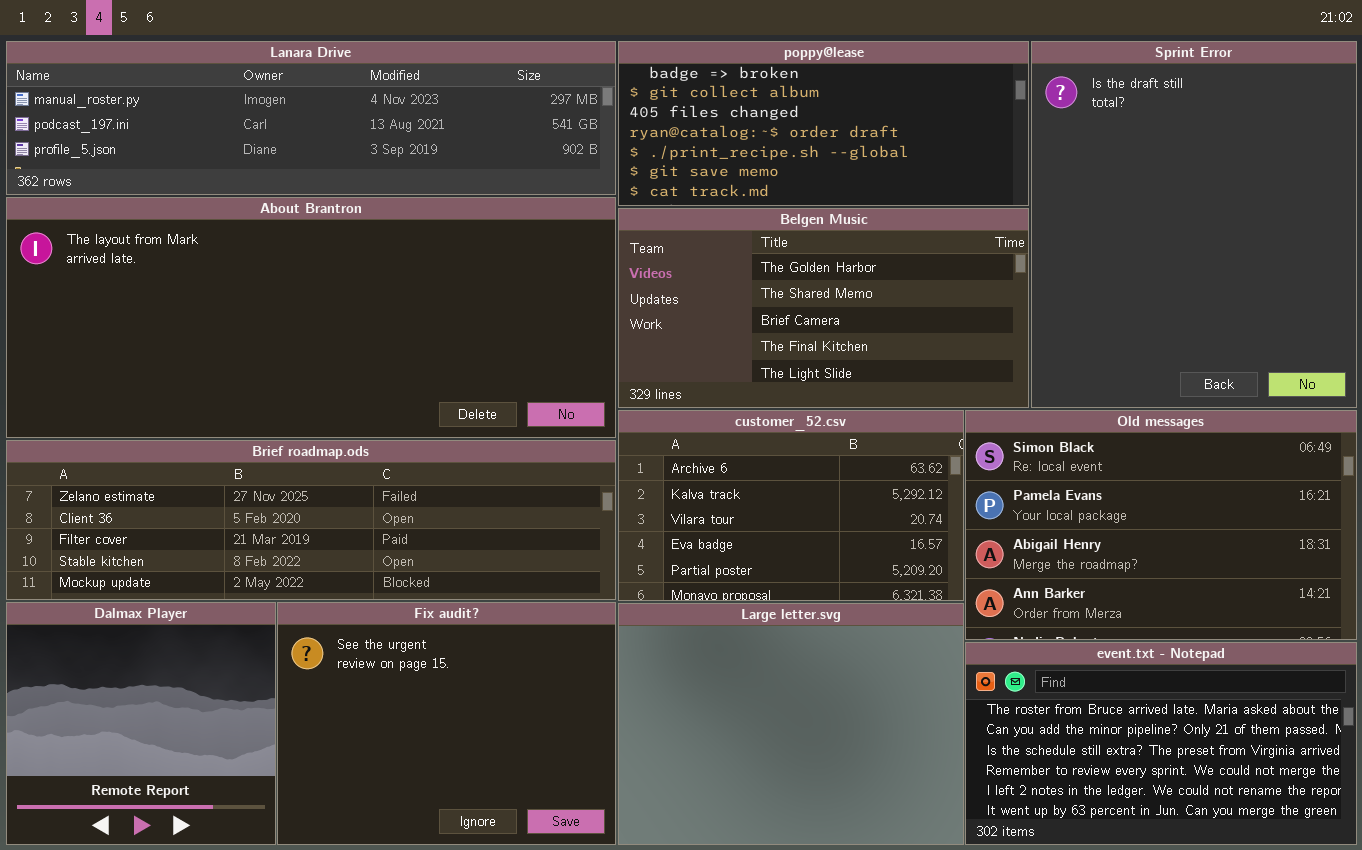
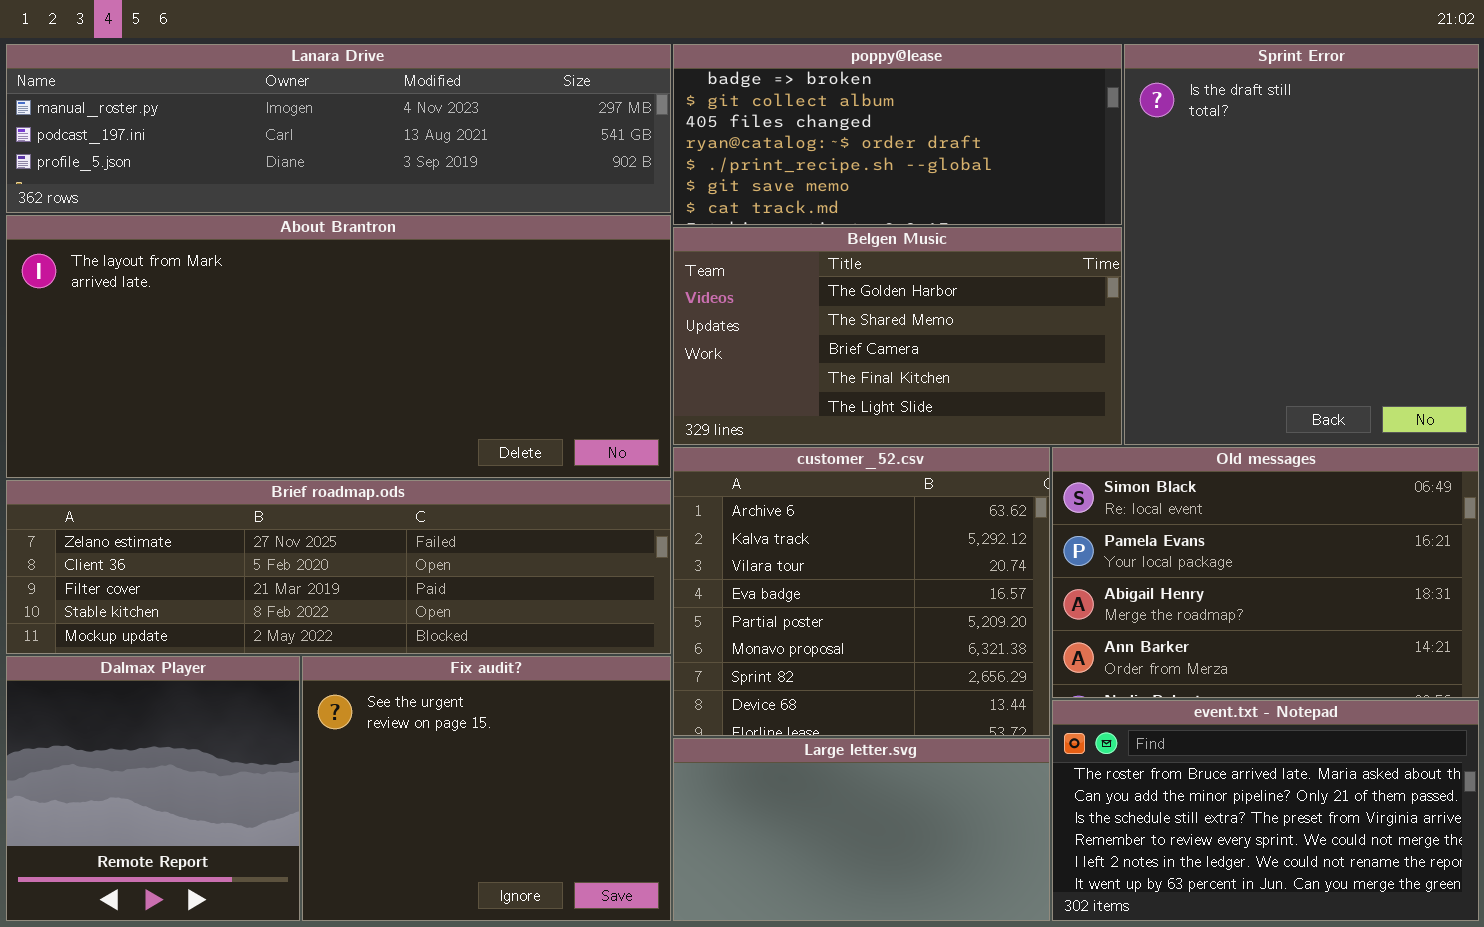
customer_52.csv: [618,410,964,601] -> [673,447,1050,736], resized
Large letter.svg: [618,603,964,845] -> [673,738,1050,921], resized

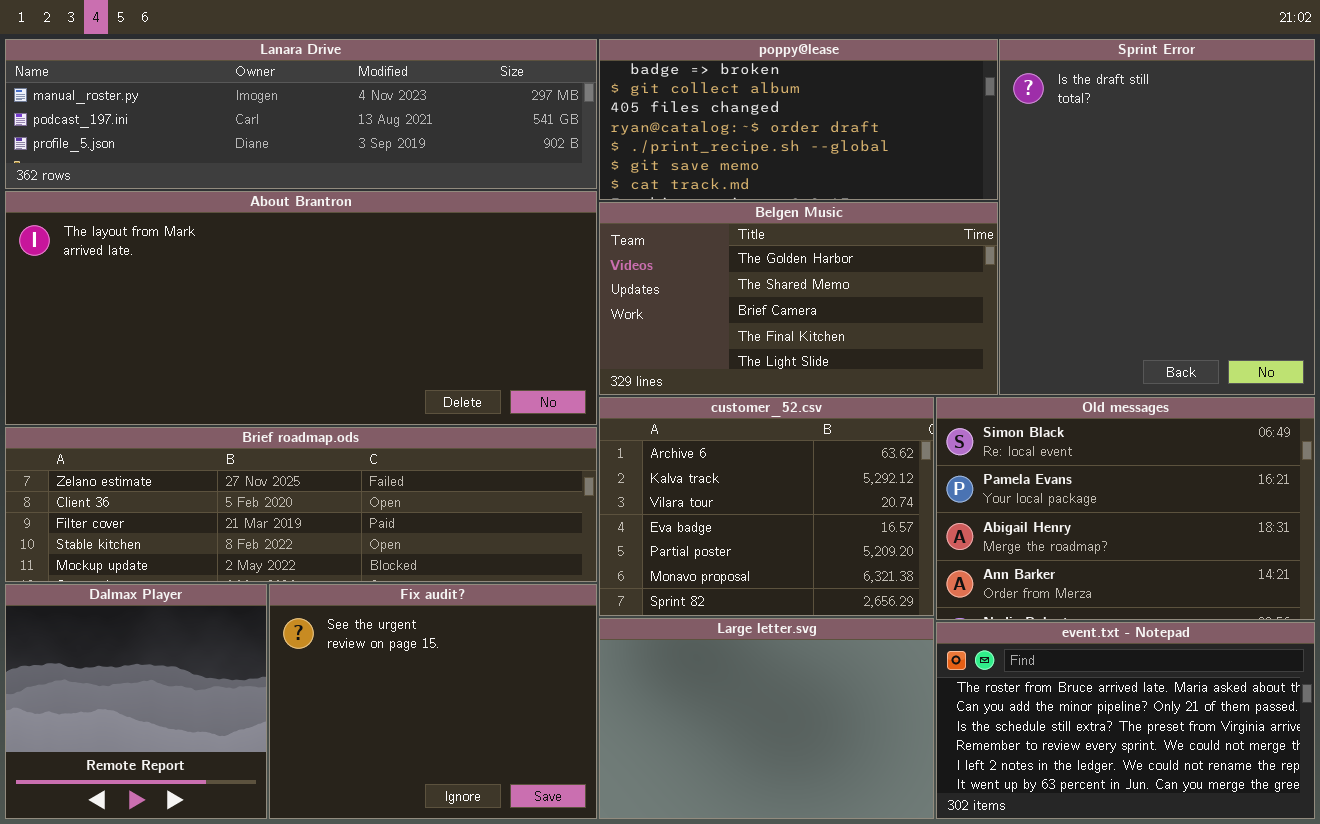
customer_52.csv: [673,447,1050,736] -> [599,397,934,616], resized
Large letter.svg: [673,738,1050,921] -> [599,618,934,819], resized

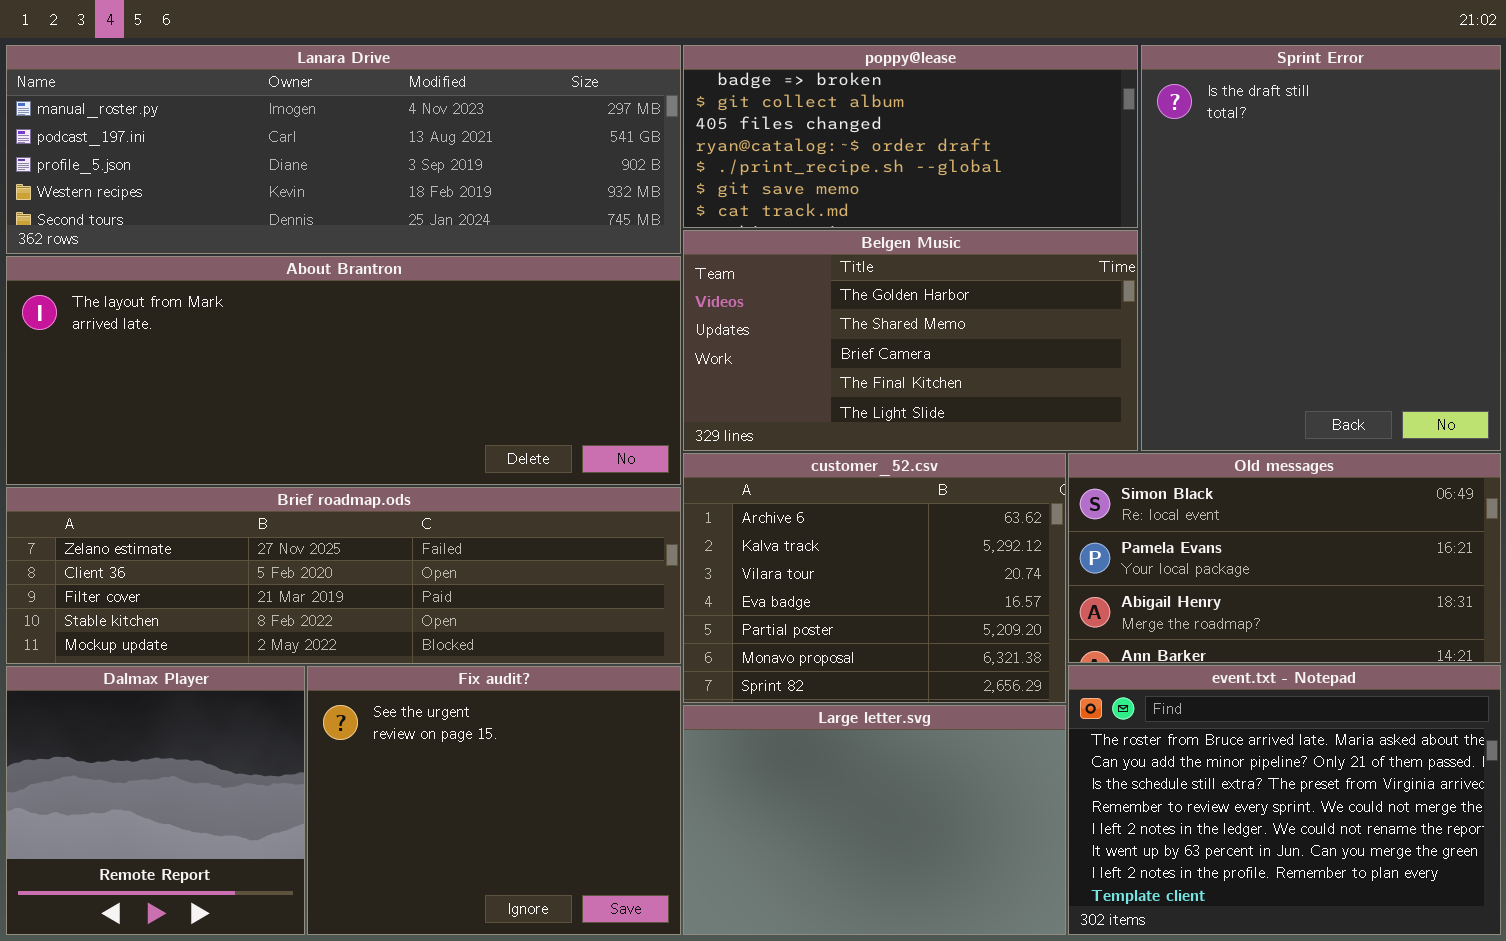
Lanara Drive: [5,39,597,189] -> [6,45,681,254], resized
About Brantron: [5,191,597,425] -> [6,256,681,485], resized
Old messages: [936,397,1315,620] -> [1068,453,1501,663], resized
event.txt - Notepad: [936,622,1315,819] -> [1068,665,1501,935], resized

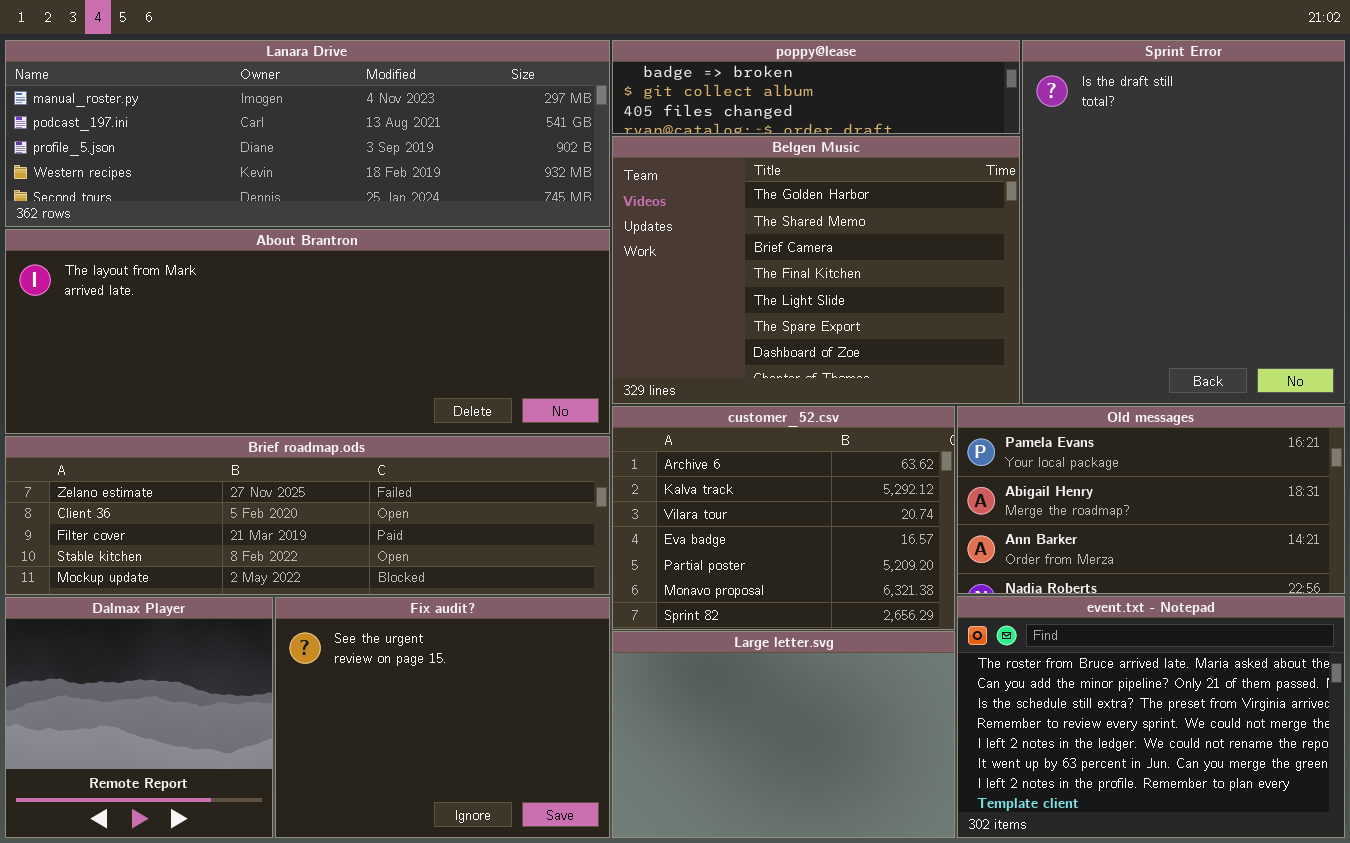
poppy@lease: [683,45,1138,228] -> [612,40,1020,134], resized
Belgen Music: [683,230,1138,451] -> [612,136,1020,404], resized
Old messages: [1068,453,1501,663] -> [957,406,1345,594], scrolled down 1 row

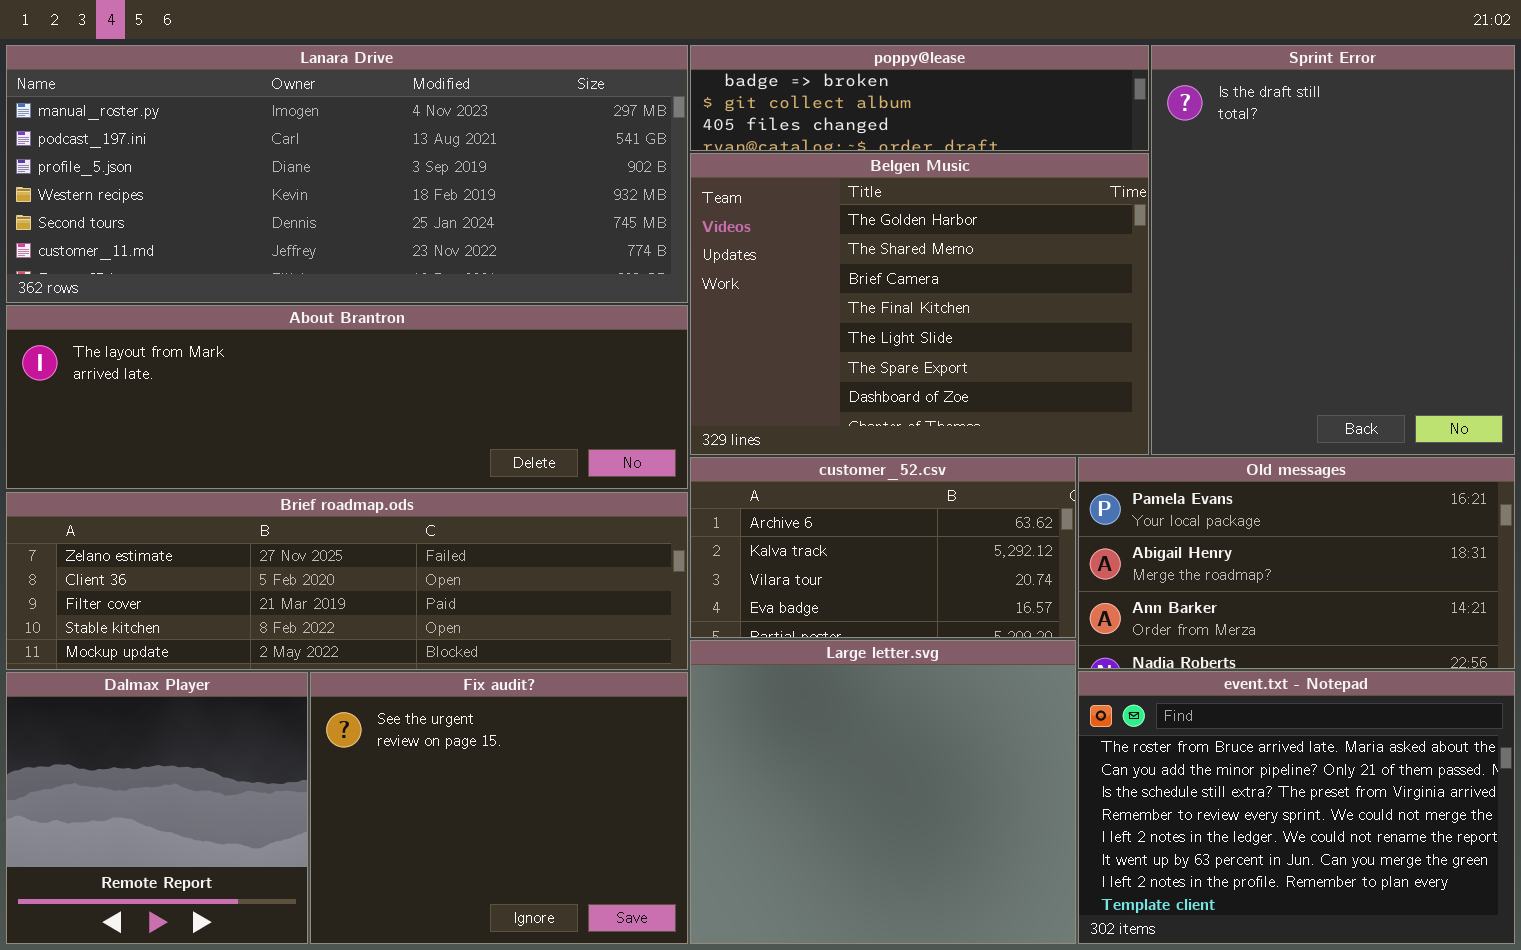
Lanara Drive: [5,40,610,227] -> [6,45,688,303], resized
About Brantron: [5,229,610,434] -> [6,305,688,489], resized
customer_52.csv: [612,406,955,630] -> [690,457,1076,638], resized
Large letter.svg: [612,631,955,838] -> [690,640,1076,944], resized

